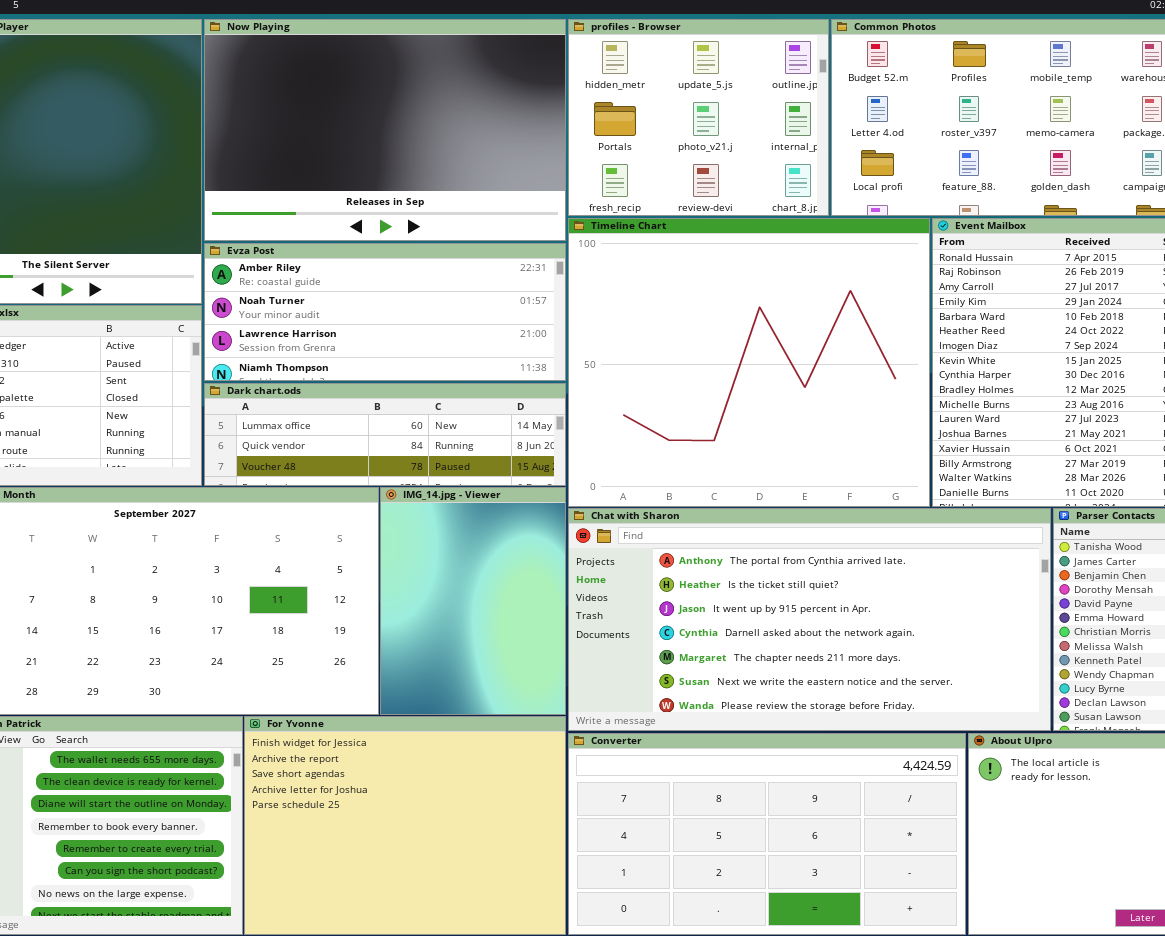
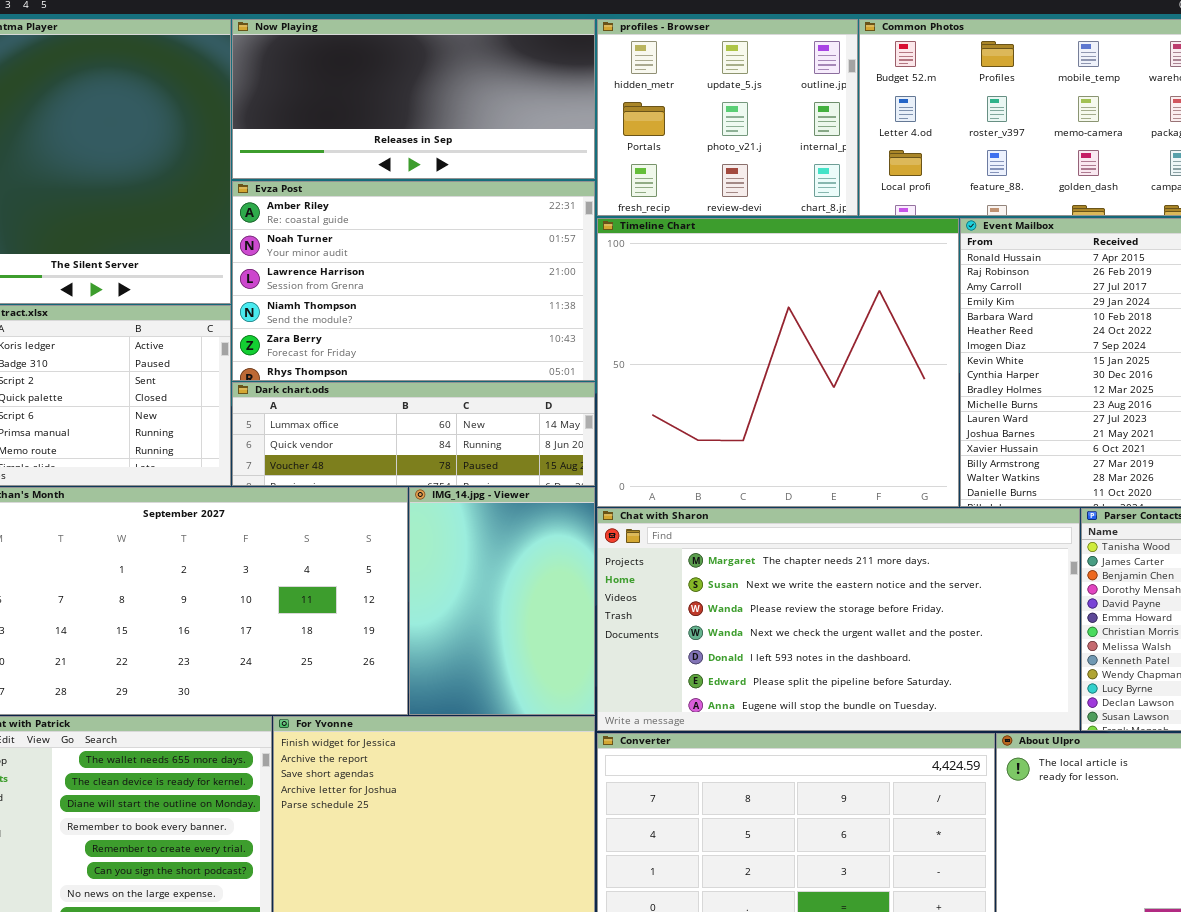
Now Playing: [204,19,566,241] -> [232,19,595,179], resized
Evza Post: [204,243,566,381] -> [232,181,595,381], resized
Chat with Sharon: [568,508,1051,731] -> [597,508,1080,731], scrolled down 4 rows

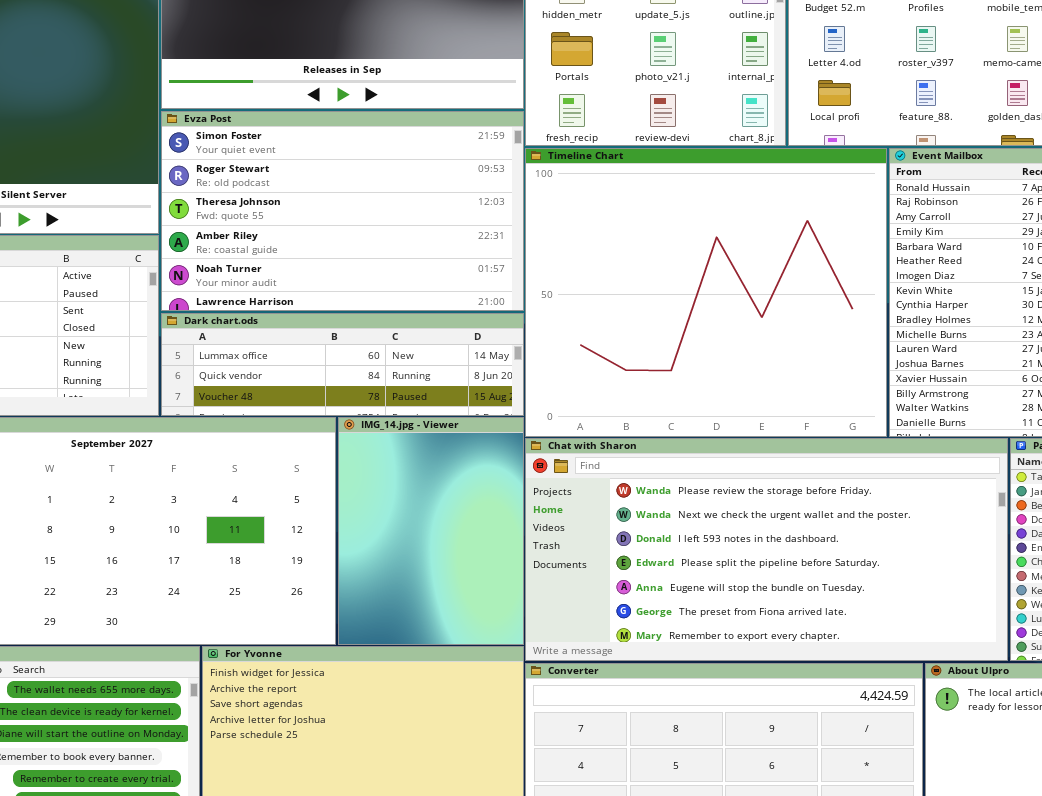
Evza Post: [232,181,595,381] -> [161,111,524,311], scrolled up 3 rows
Chat with Sharon: [597,508,1080,731] -> [525,438,1008,661], scrolled down 2 rows

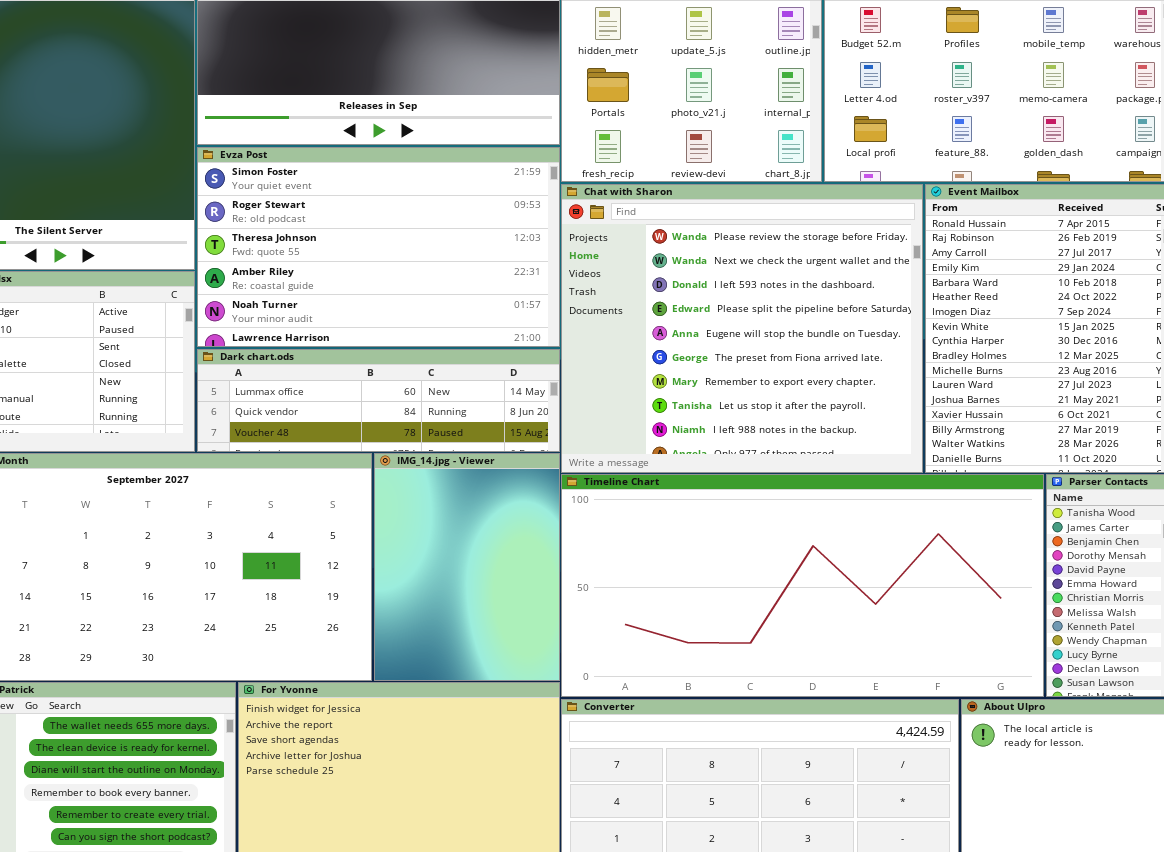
Timeline Chart: [525,148,887,437] -> [561,474,1044,697], moved, resized
Chat with Sharon: [525,438,1008,661] -> [561,184,923,473], moved, resized

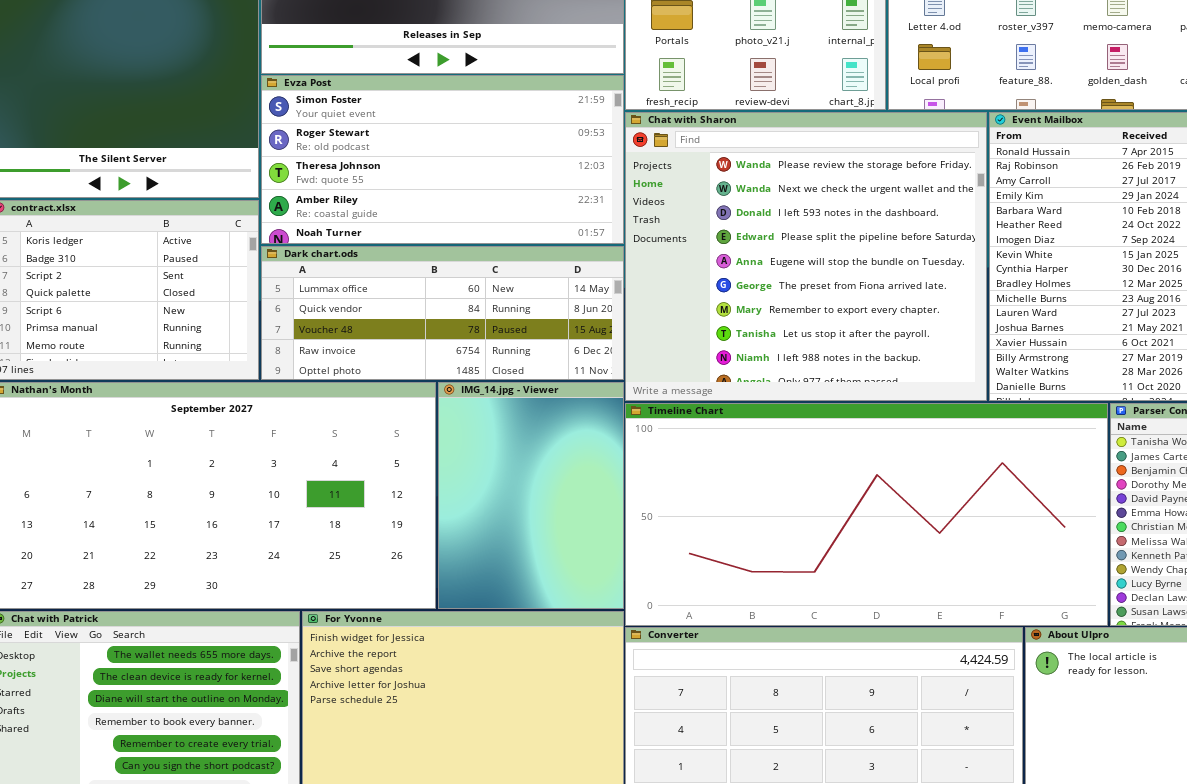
Evza Post: [197,147,560,347] -> [261,75,624,244], resized
Dark chart.ods: [197,349,560,452] -> [261,246,624,380], resized

